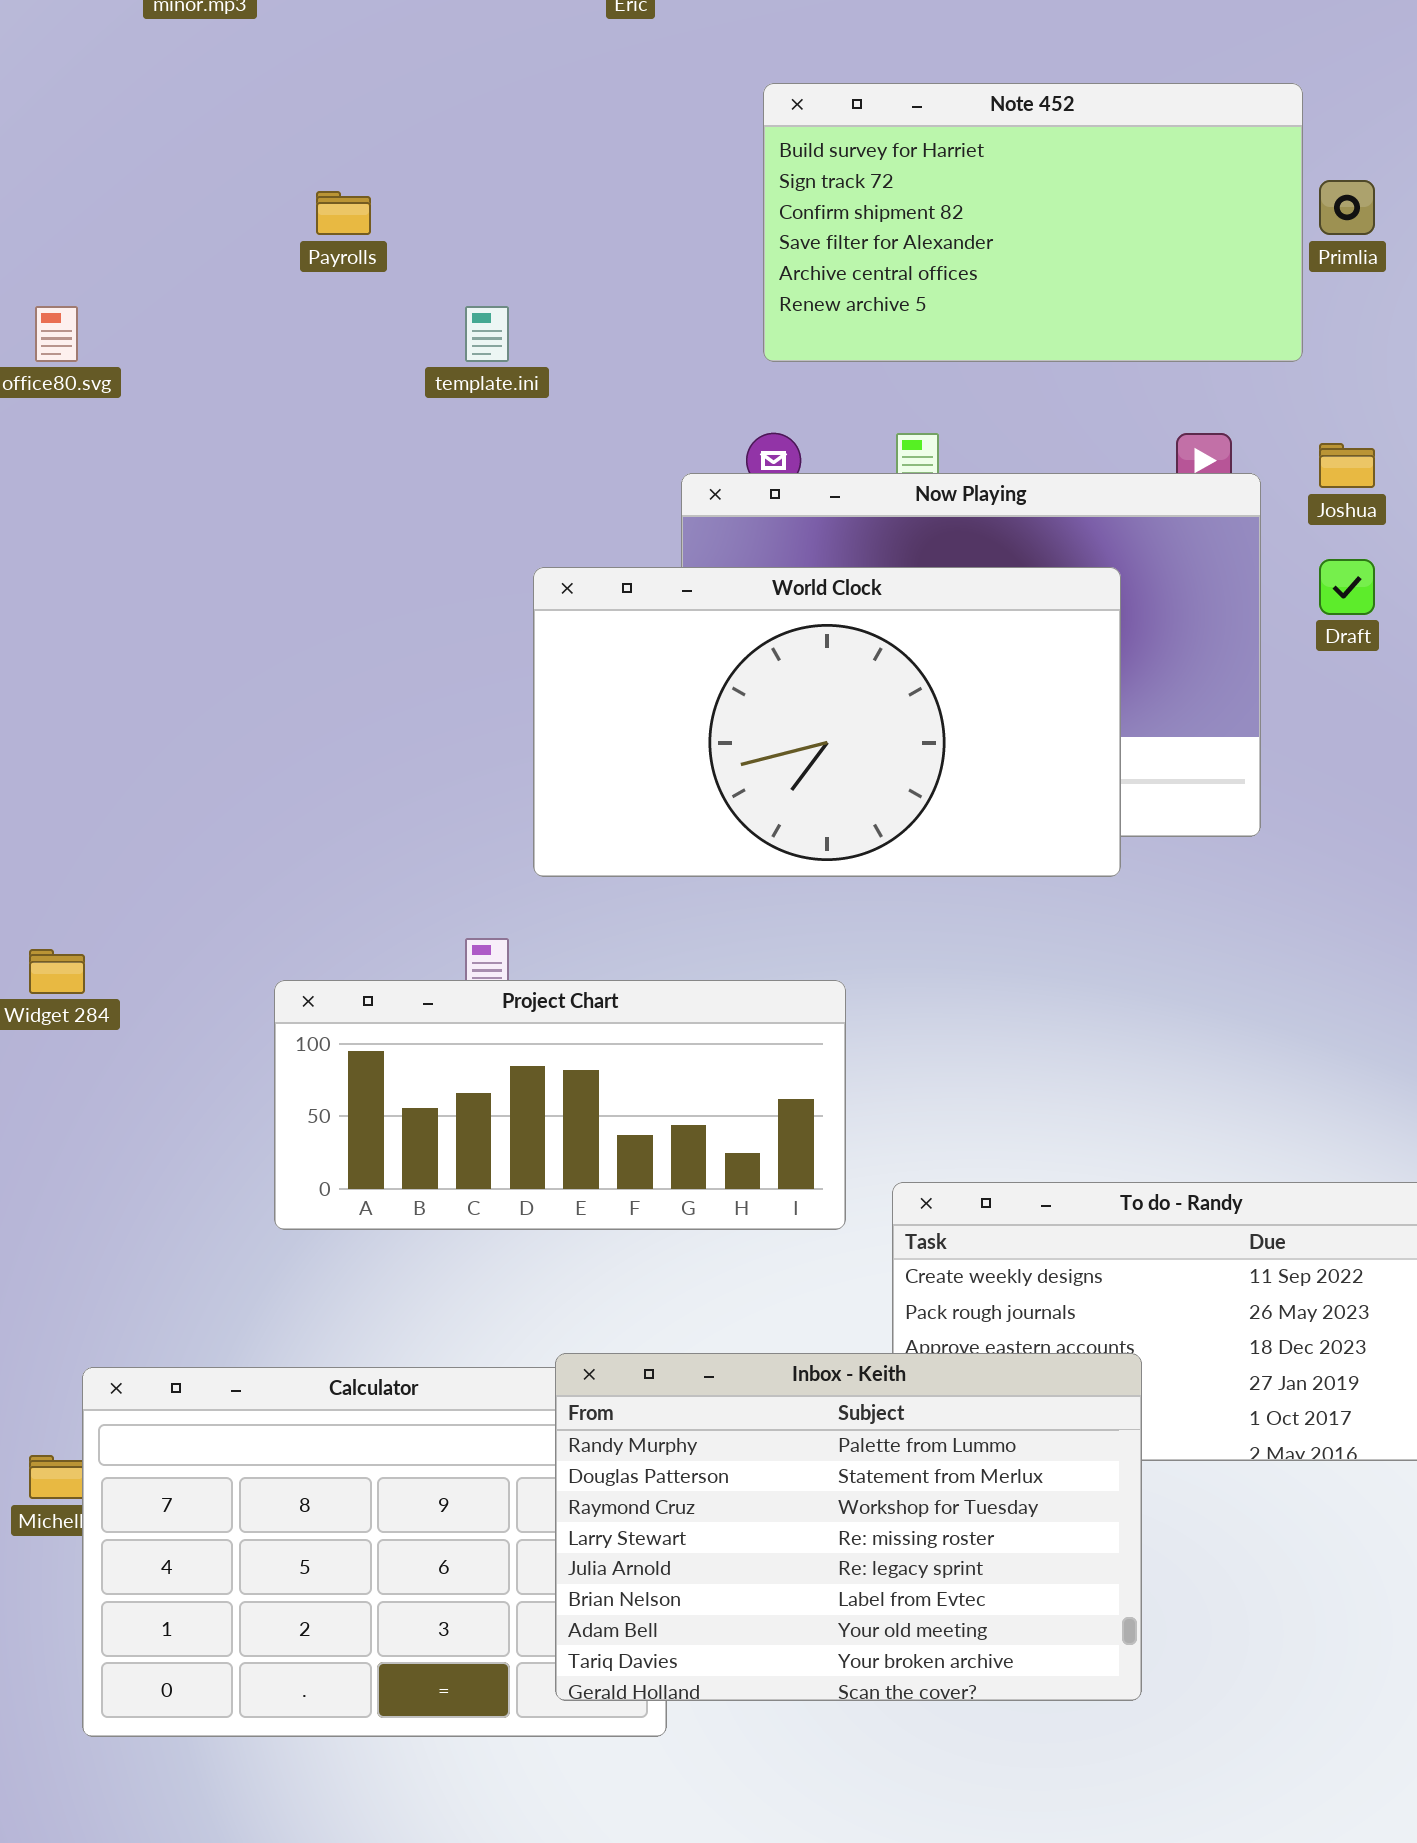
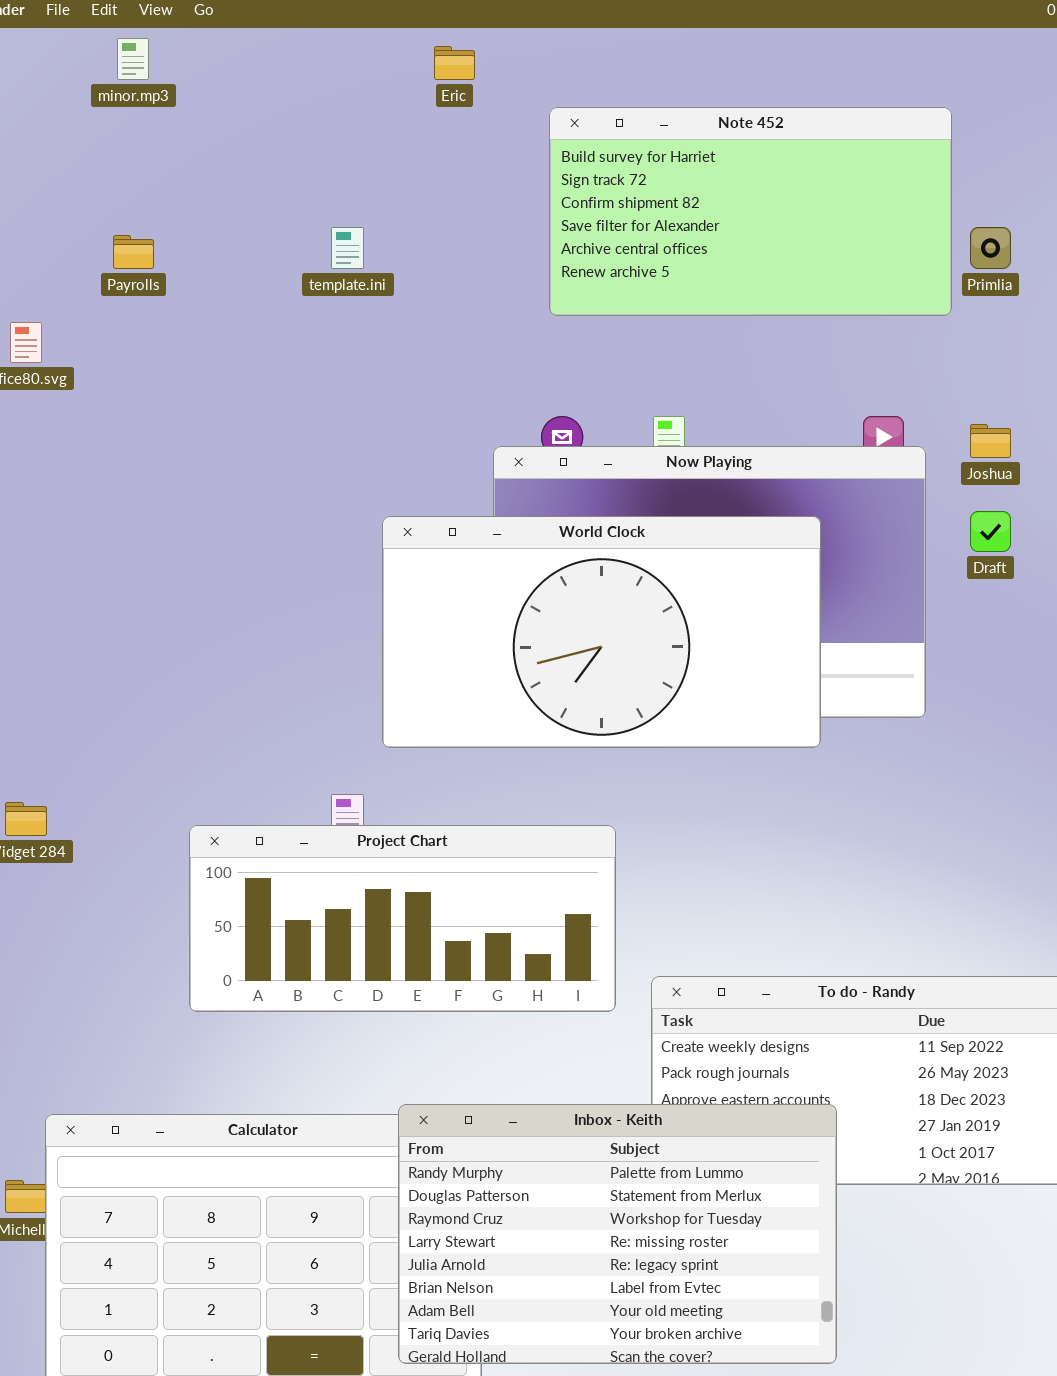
Note 452: [763,83,1303,362] -> [549,107,952,316], moved
Payrolls: [316,191,371,235] -> [113,235,154,269], moved
template.ini: [465,306,509,362] -> [331,227,364,269], moved

